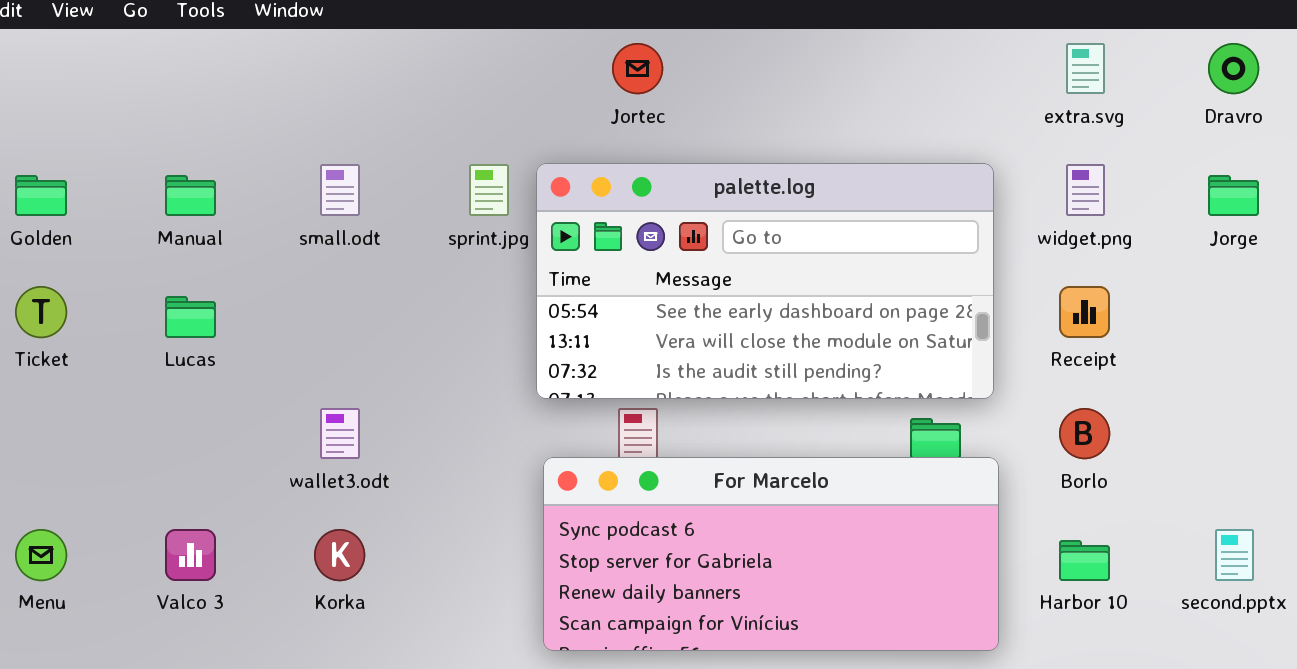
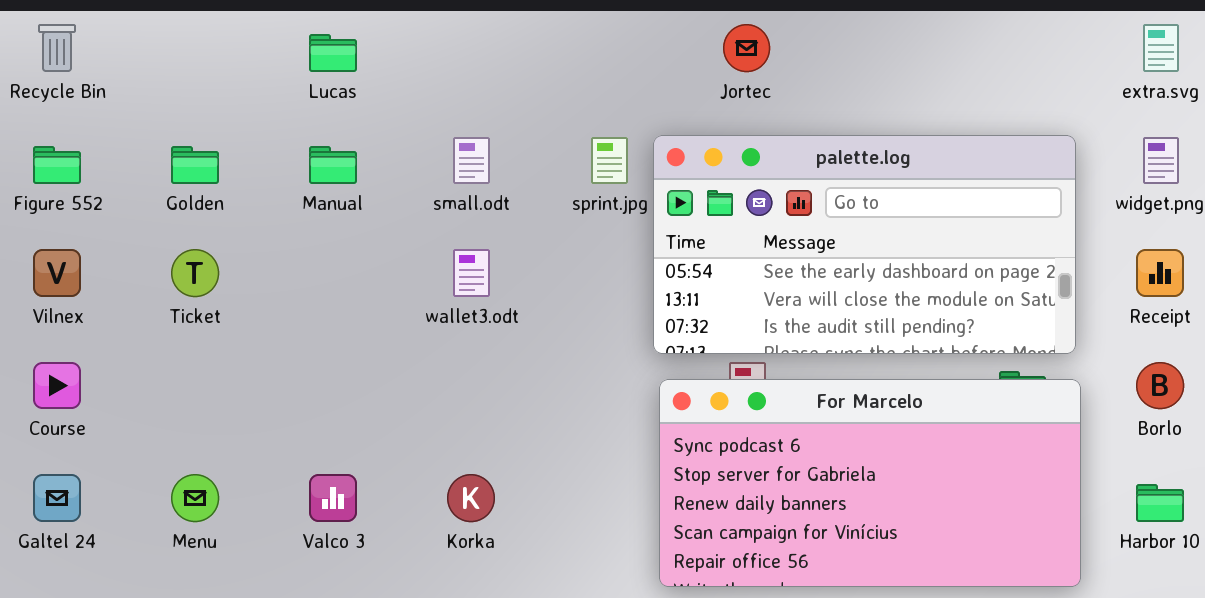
Lucas: [165,296,216,338] -> [309,34,357,72], moved
wallet3.odt: [320,408,360,459] -> [453,249,490,297], moved
For Marcelo: [543,457,999,651] -> [659,379,1081,587], resized

